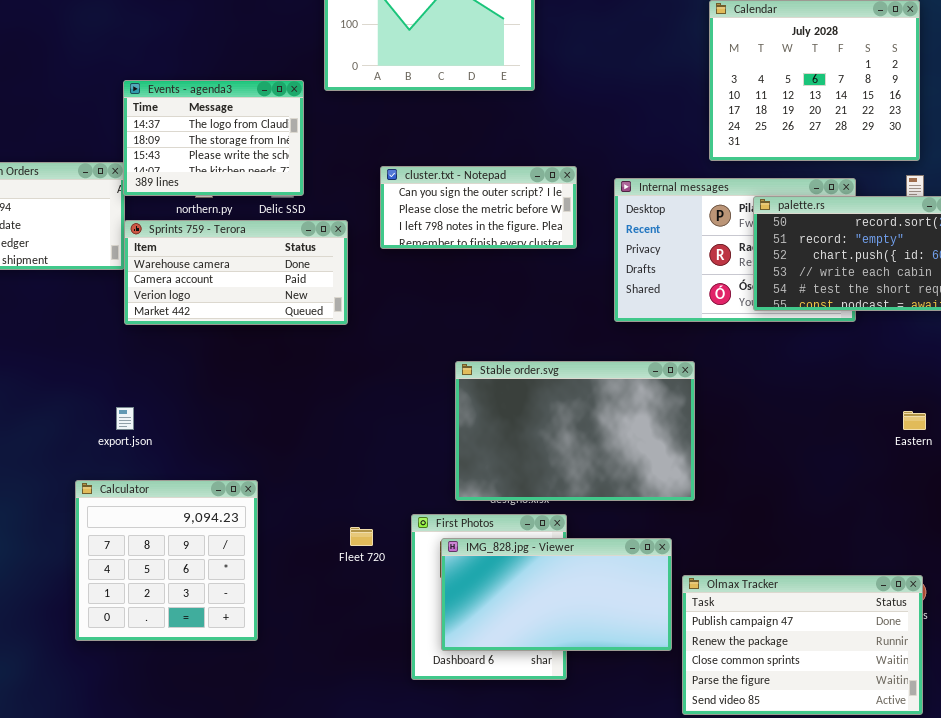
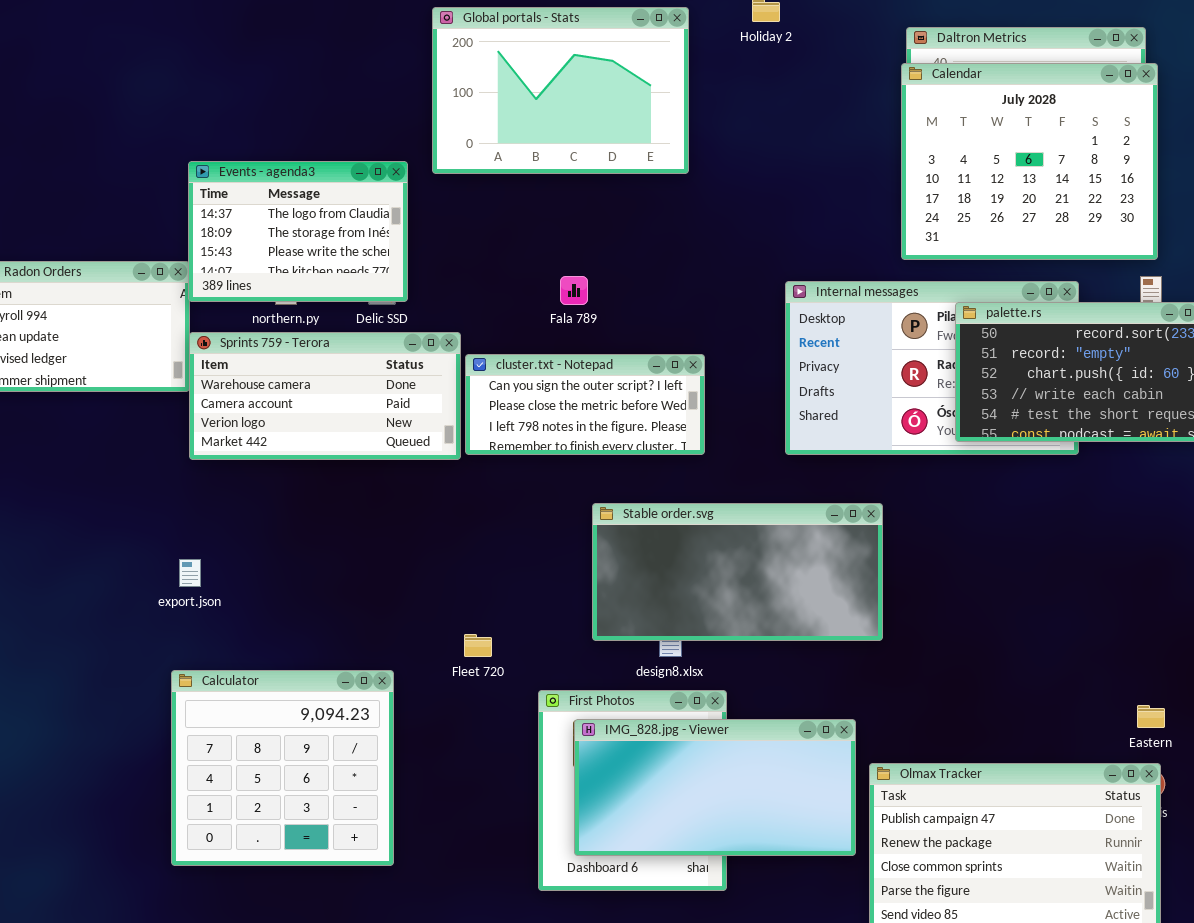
cluster.txt - Notepad: [380,166,577,249] -> [465,354,705,455], moved
Stable order.svg: [455,361,695,501] -> [592,503,883,641], resized
Eastern: [903,411,926,430] -> [1137,705,1165,728], moved
Calculator: [75,480,258,641] -> [171,670,394,866], moved
Fleet 720: [350,527,373,546] -> [464,634,492,657], moved

